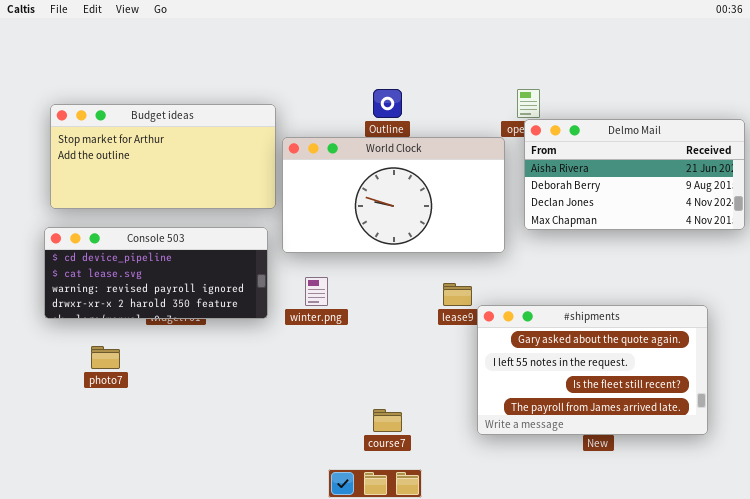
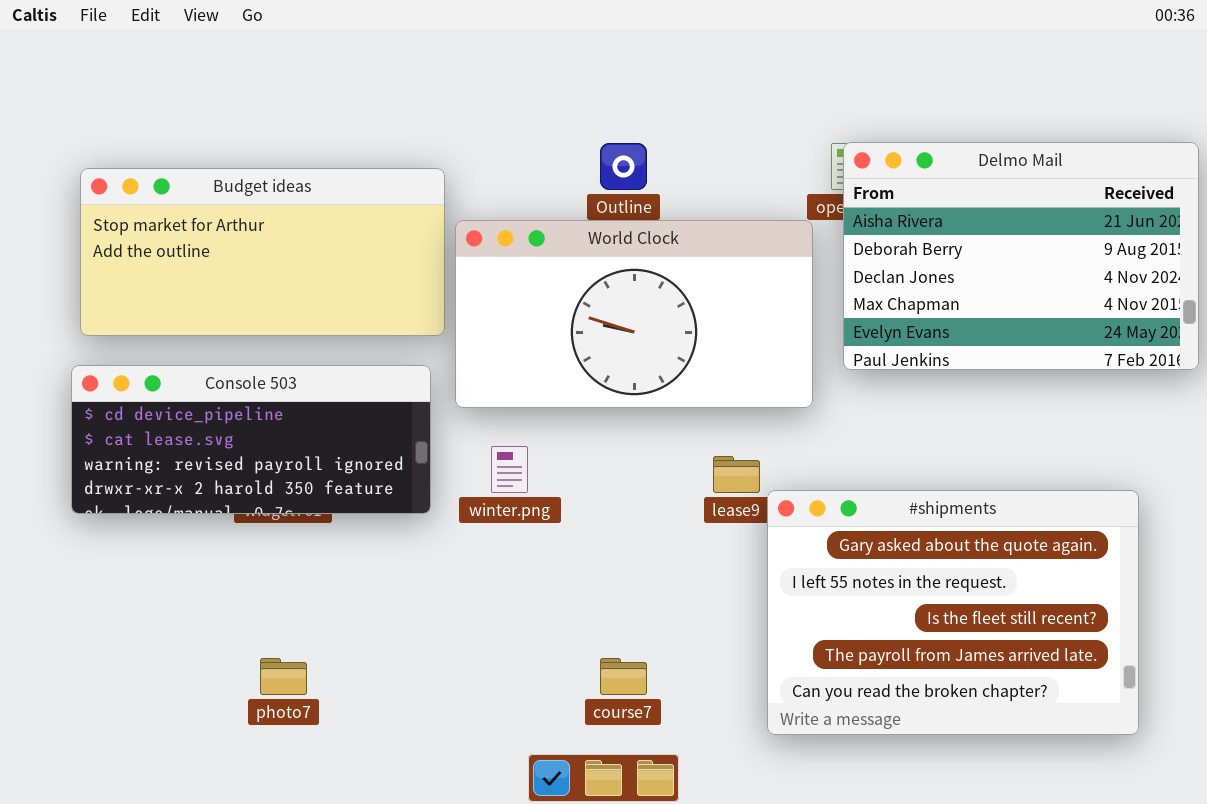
Delmo Mail: [524,119,745,230] -> [843,142,1199,370], resized
#shipments: [477,305,708,435] -> [767,490,1139,735], resized
photo7: [91,346,120,369] -> [260,658,307,695], moved

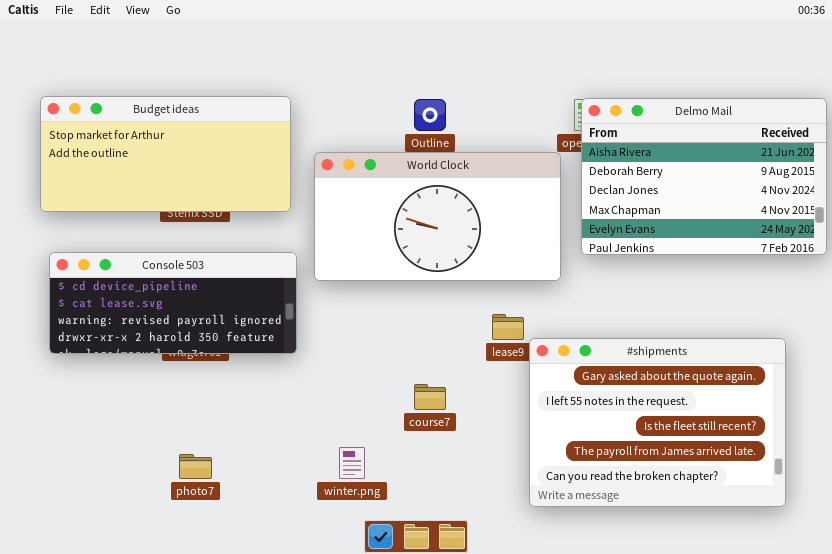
Budget ideas: [80,168,445,336] -> [40,96,291,212], moved
winter.png: [491,446,528,493] -> [339,447,365,479], moved
course7: [600,658,647,695] -> [414,384,446,410], moved

